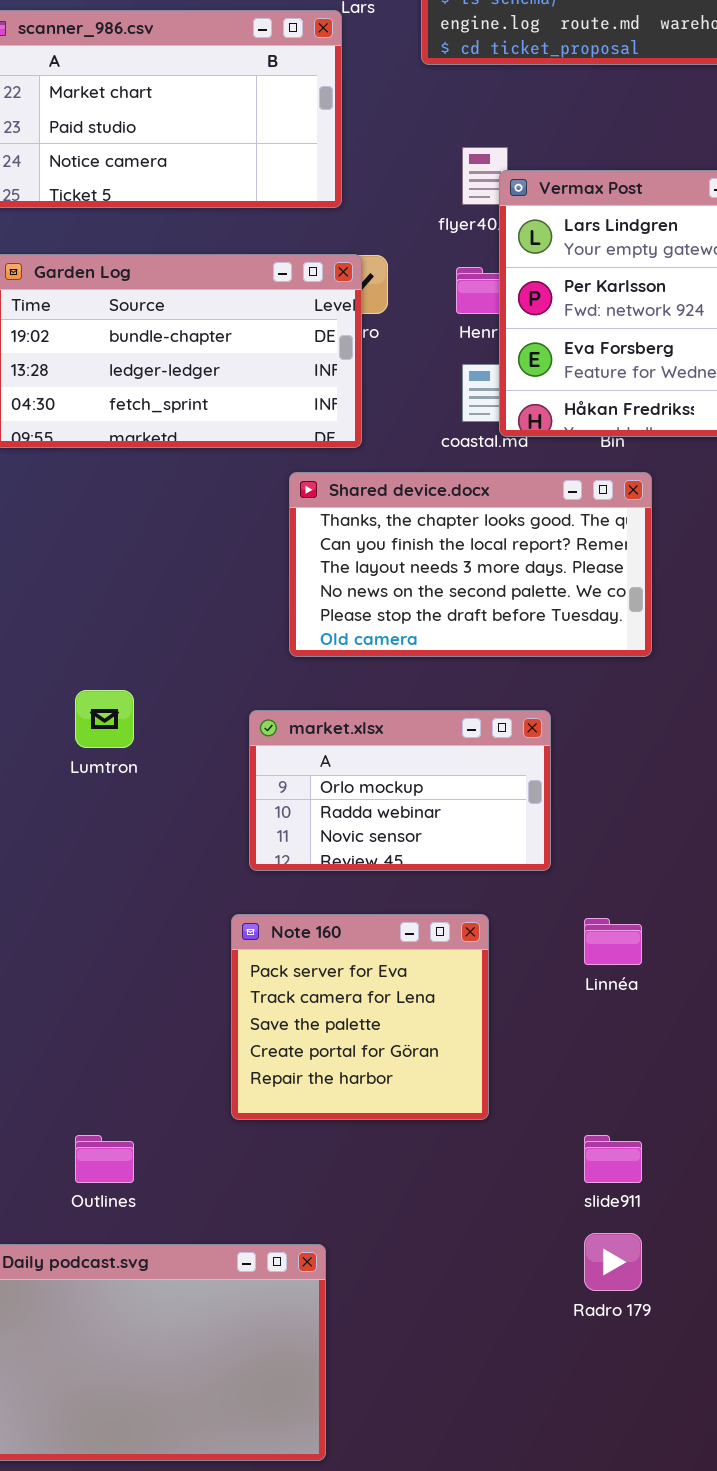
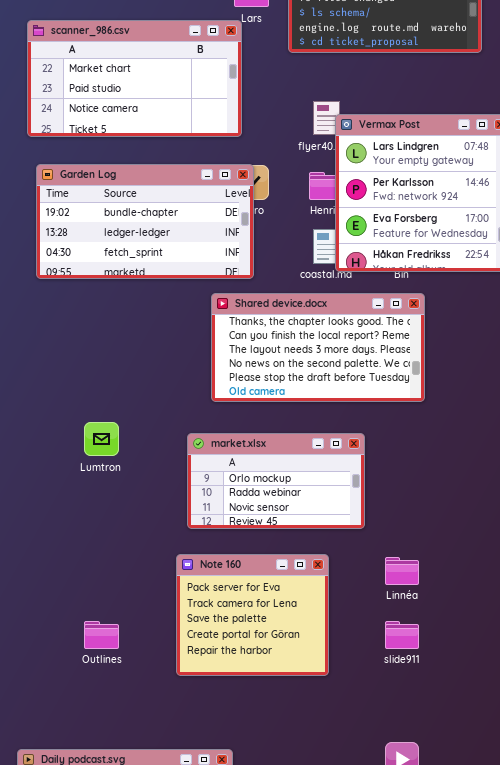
Outlines: [75,1135,134,1183] -> [84,621,119,649], moved
slide911: [584,1135,642,1183] -> [385,621,419,649], moved

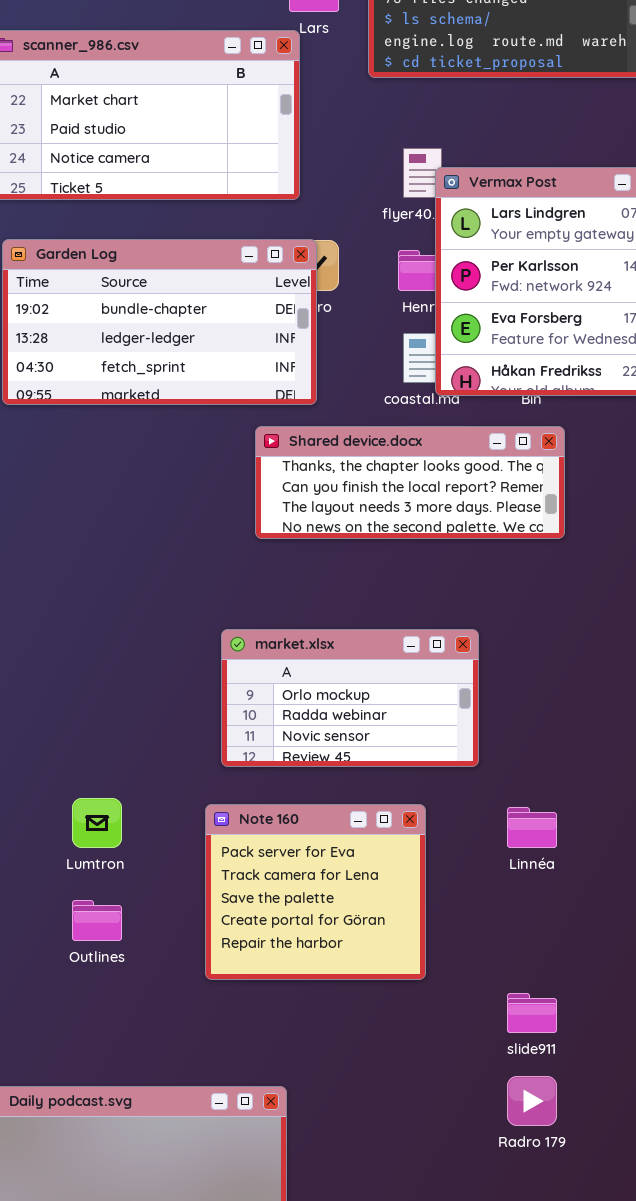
Shared device.docx: [211,293,425,402] -> [255,426,565,539], resized
Lumtron: [84,422,119,456] -> [72,798,122,848], moved
slide911: [385,621,419,649] -> [507,993,557,1033], moved

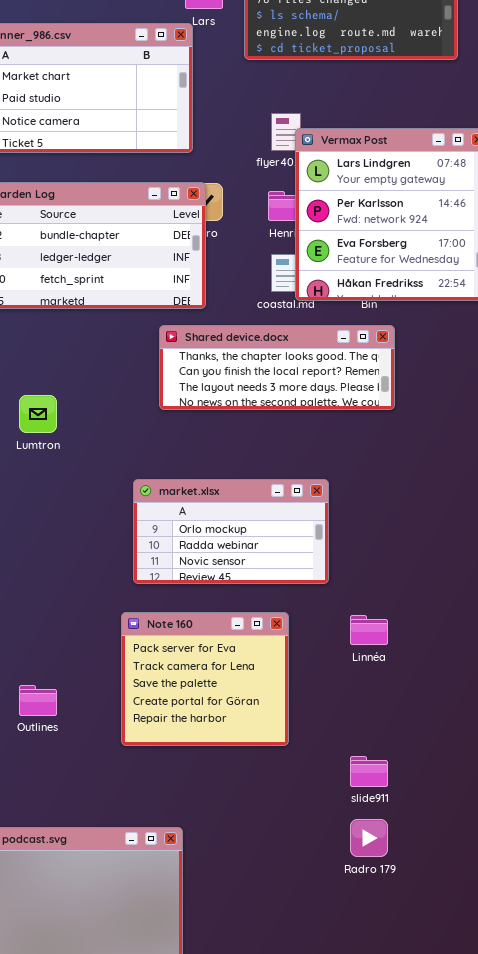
Lumtron: [72,798,122,848] -> [19,395,57,433], moved

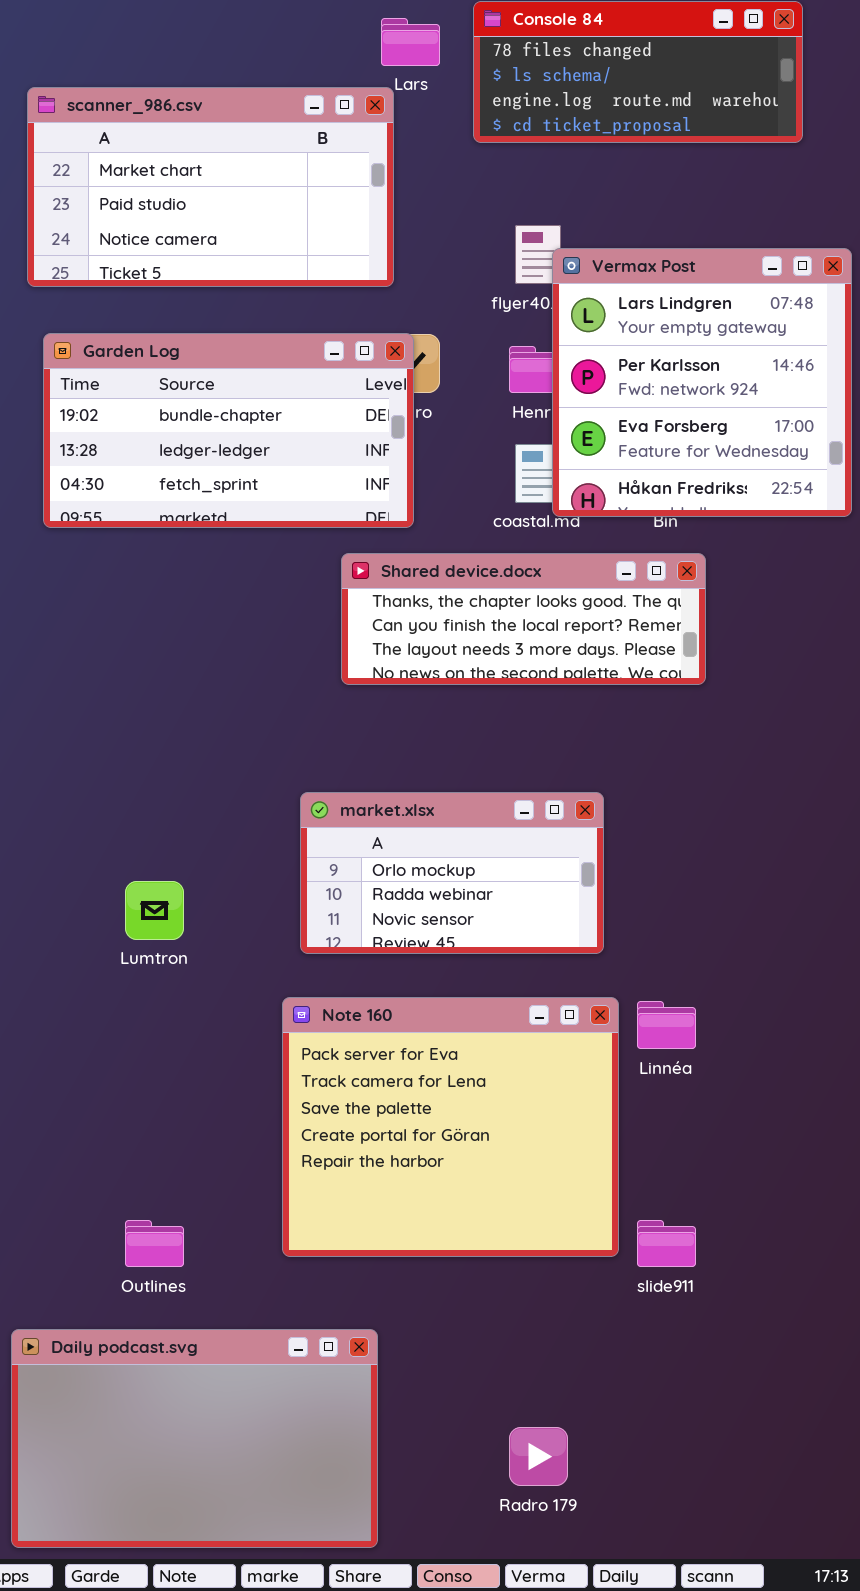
Lumtron: [19,395,57,433] -> [125,881,184,940], moved
Note 160: [121,612,289,746] -> [282,997,619,1257], resized
Outlines: [19,685,57,716] -> [125,1220,184,1267], moved
Radro 179: [350,819,388,857] -> [509,1427,568,1486], moved

